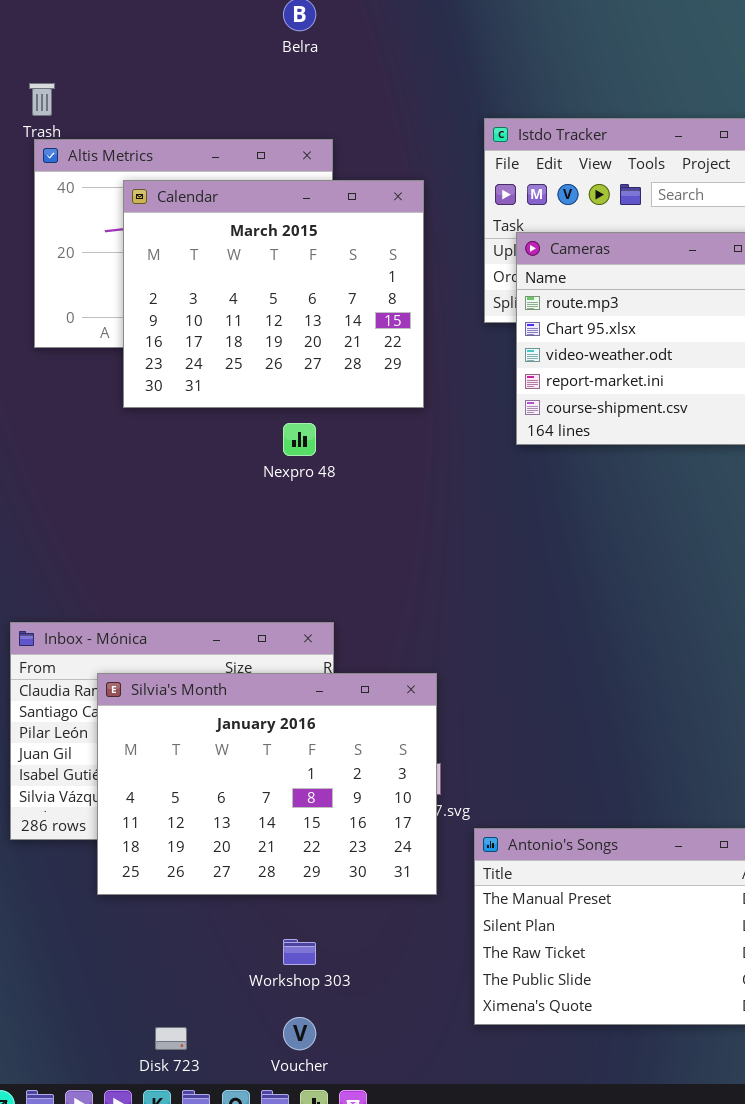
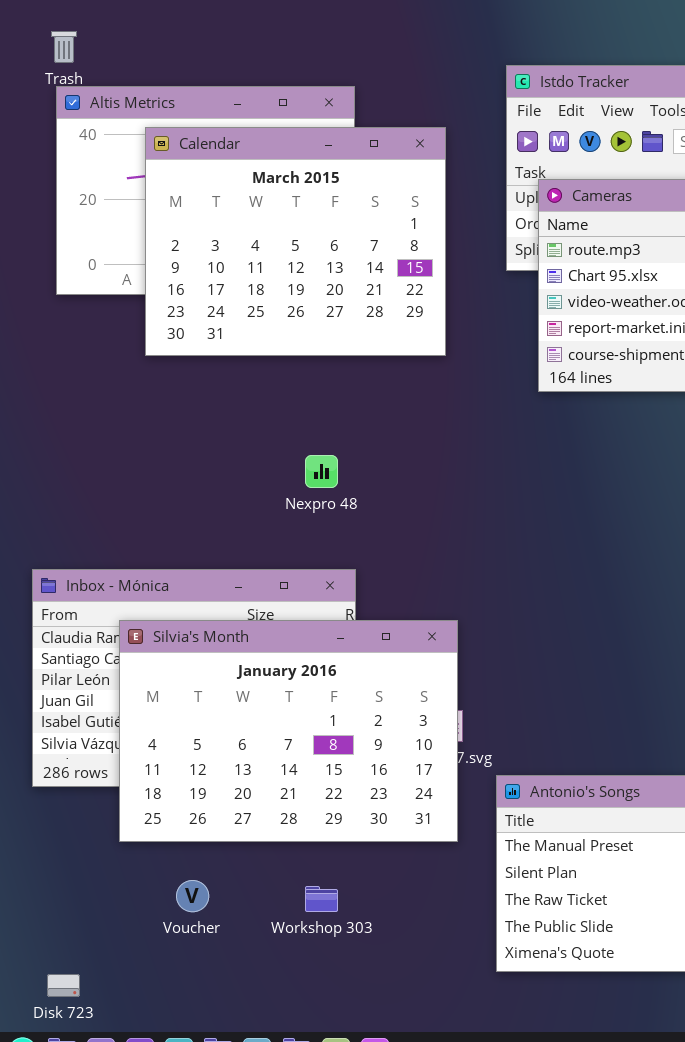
Nexpro 48: [283,423,316,456] -> [305,455,338,488], moved
Voucher: [283,1017,316,1050] -> [176,880,209,912], moved
Disk 723: [155,1027,187,1050] -> [47,974,80,997], moved

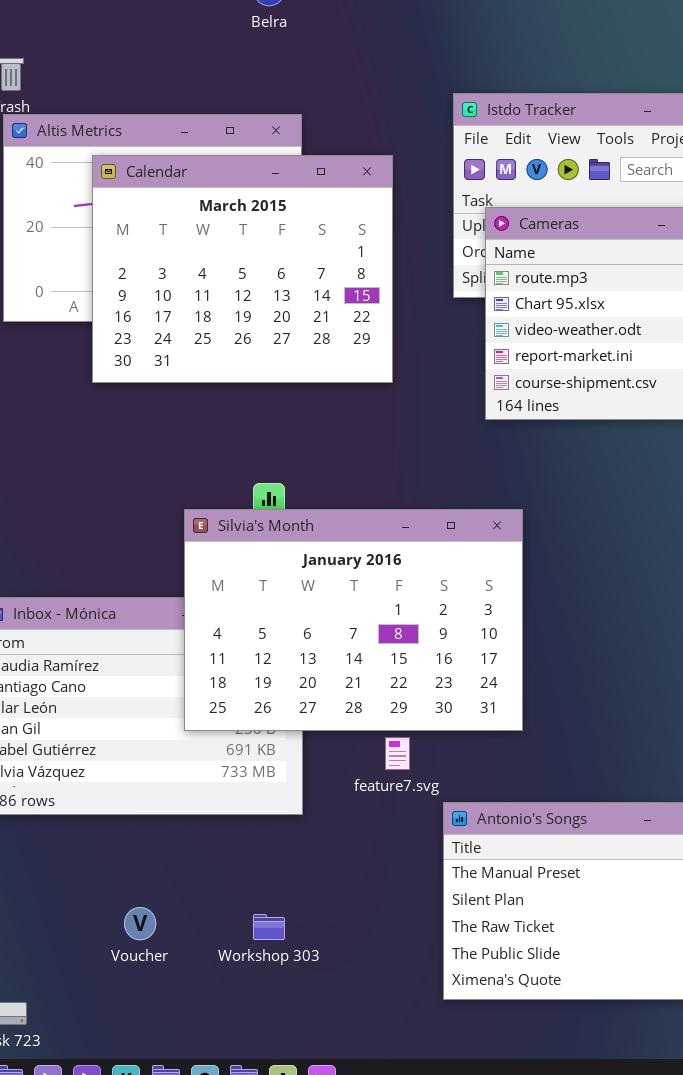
Silvia's Month: [119,620,458,842] -> [184,509,523,731], moved

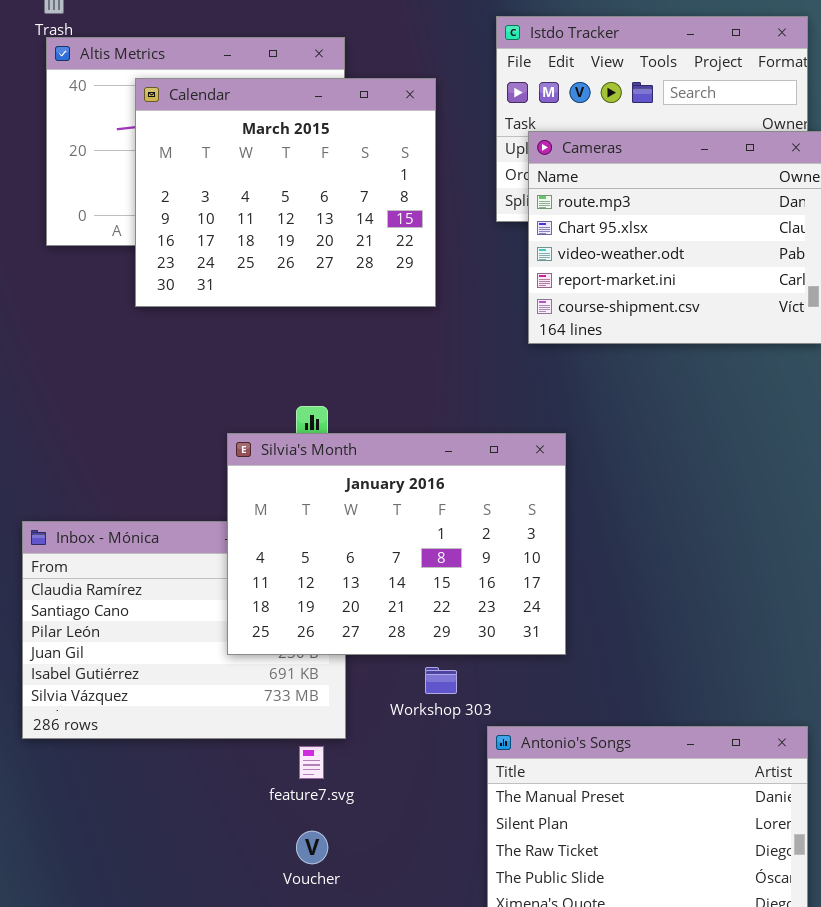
feature7.svg: [385,737,410,770] -> [299,746,324,779], moved
Voucher: [124,907,156,940] -> [296,831,328,864], moved
Workshop 303: [253,914,285,940] -> [425,667,457,694], moved

